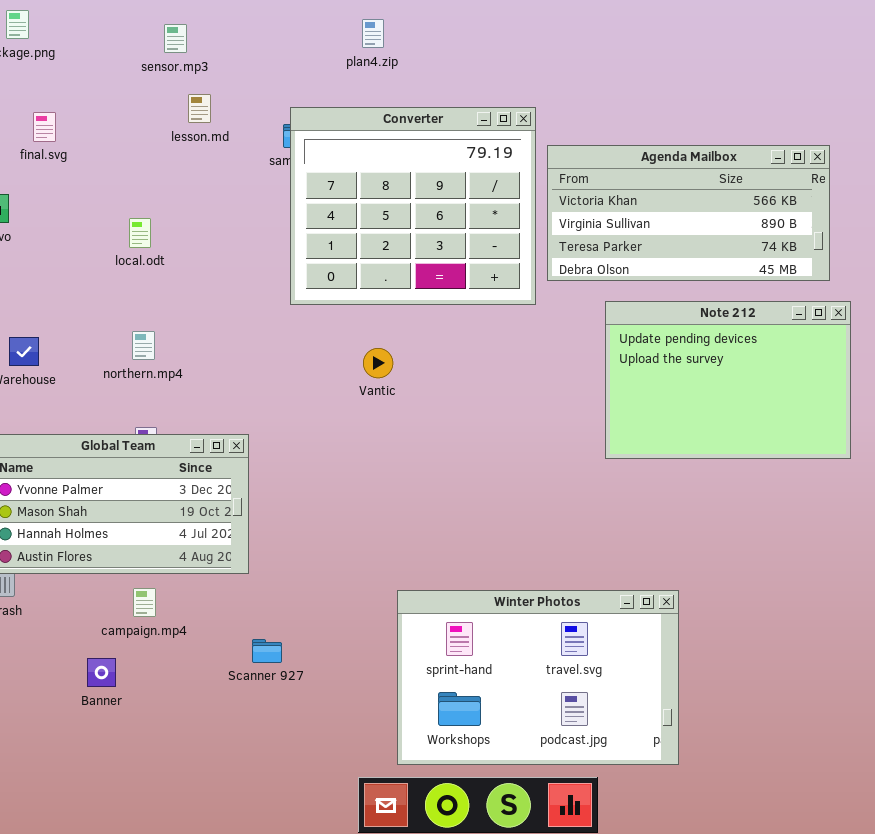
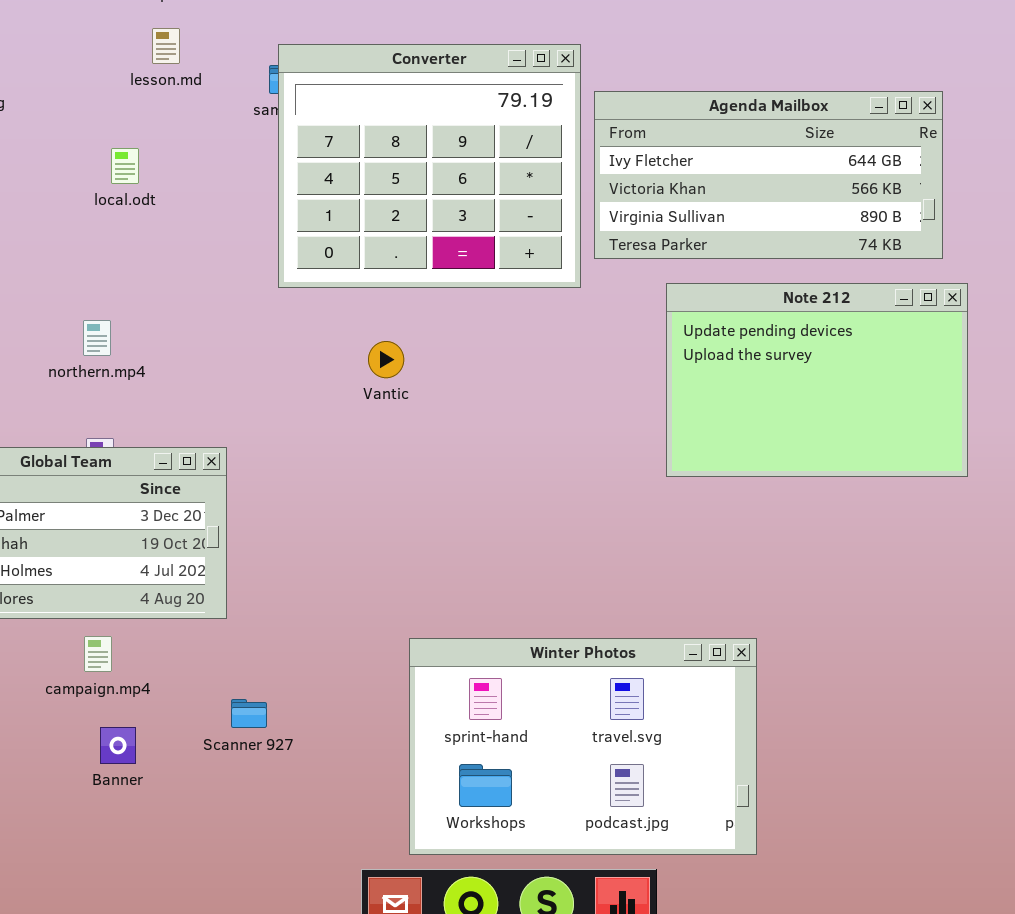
Agenda Mailbox: [547,145,830,281] -> [594,91,943,259], scrolled up 1 row
local.odt: [129,218,151,248] -> [111,148,139,184], moved
Banner: [87,658,116,687] -> [100,727,136,764], moved

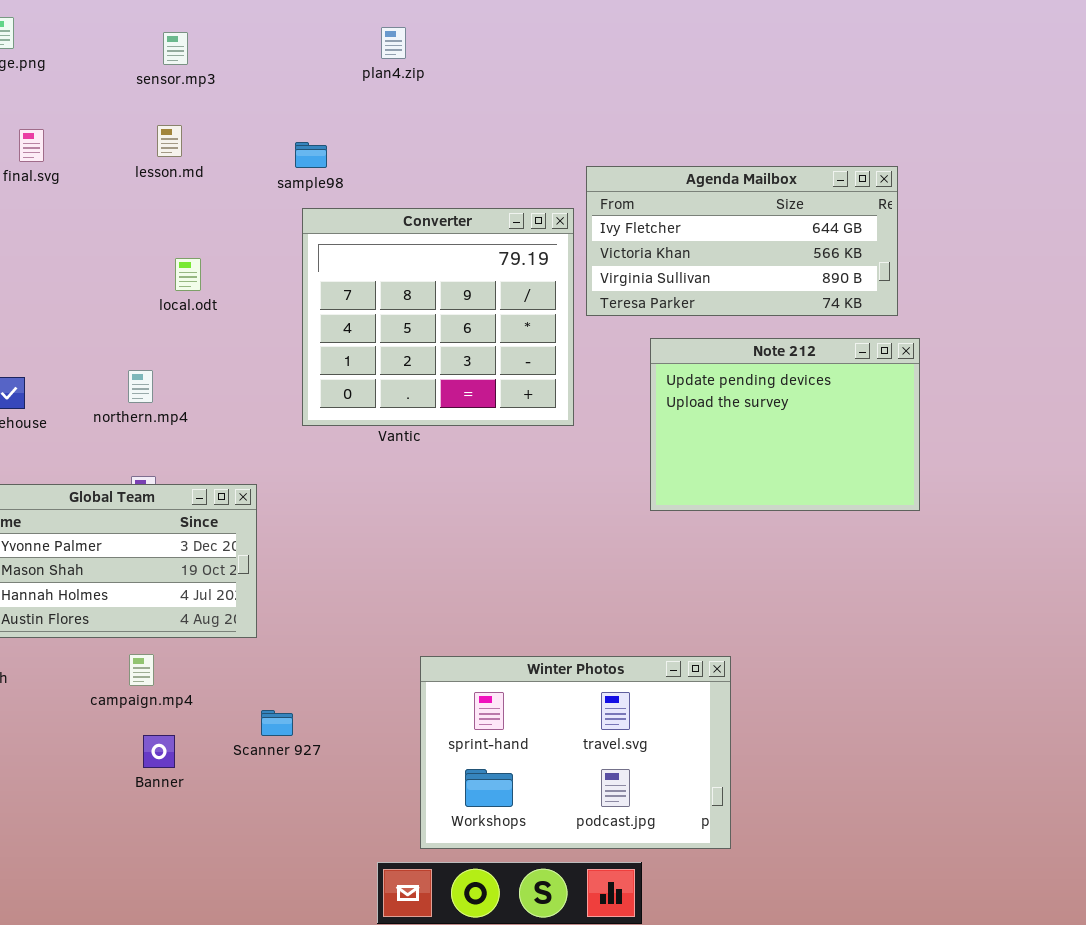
lesson.md: [152,28,180,64] -> [157,125,182,157], moved
Converter: [278,44,581,288] -> [302,208,574,426], moved
local.odt: [111,148,139,184] -> [175,258,201,291], moved

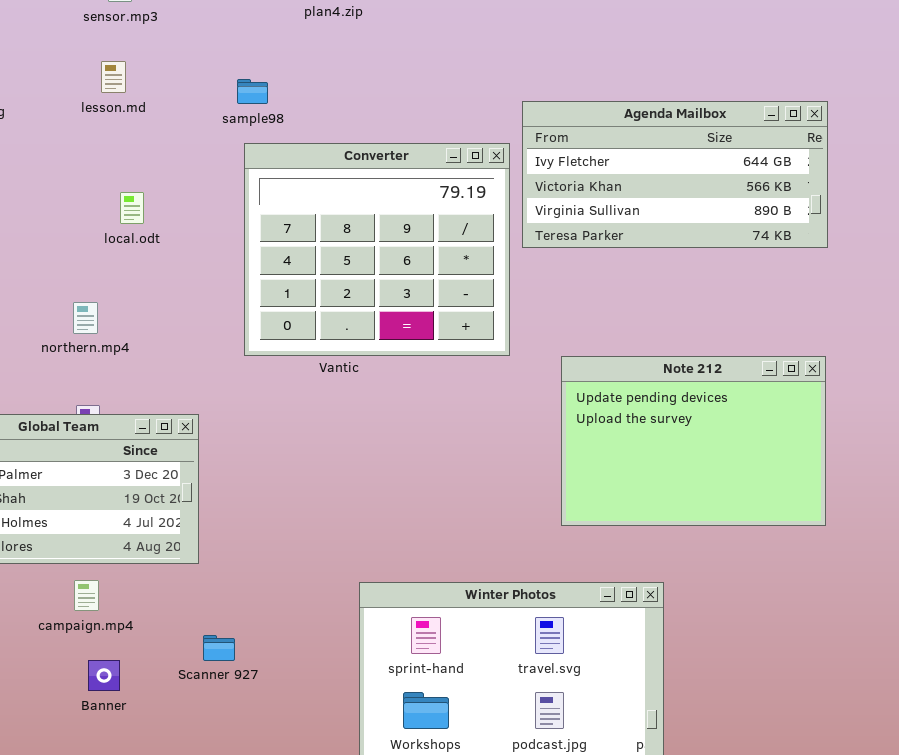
Note 212: [650,338,920,511] -> [561,356,826,526], moved

